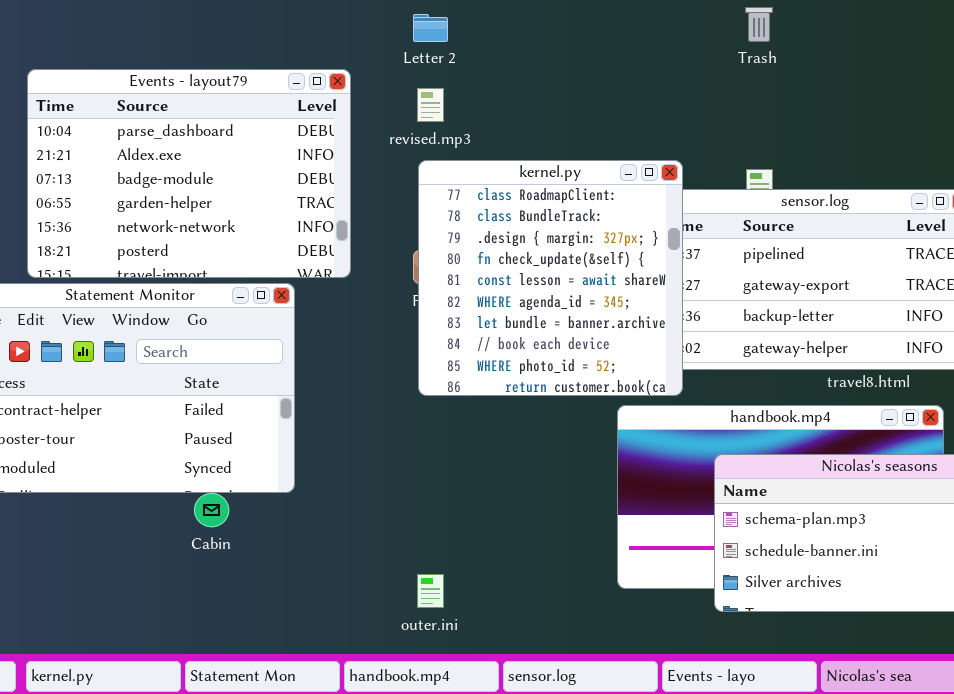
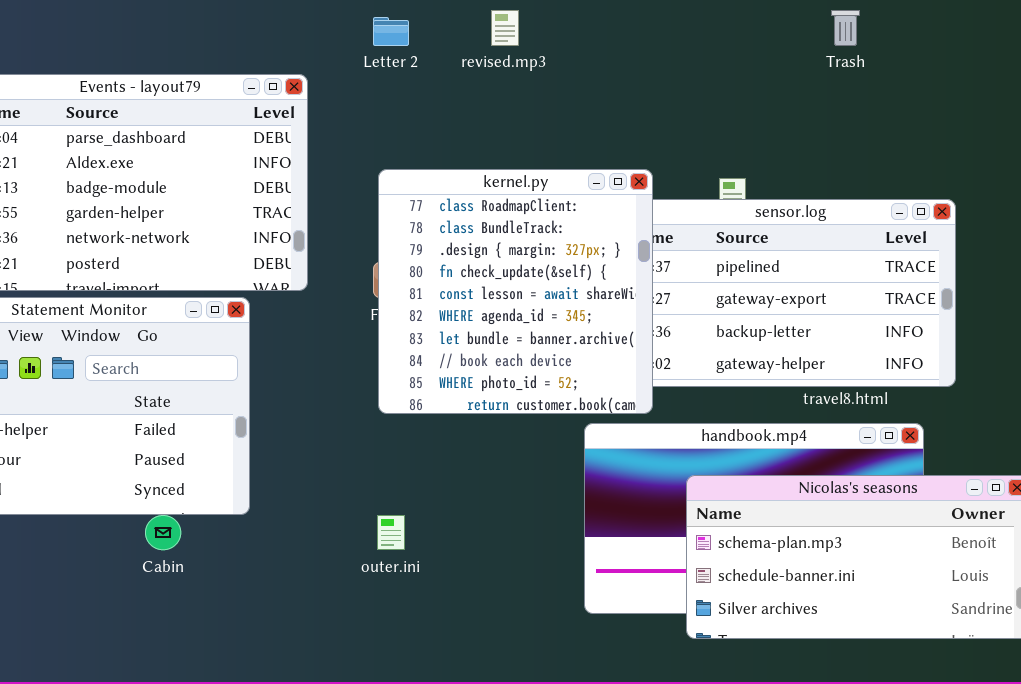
Trash: [745,7,773,42] -> [831,10,860,46], moved
revised.mp3: [417,88,444,122] -> [491,10,519,46], moved
outer.ini: [417,574,444,608] -> [377,515,405,550], moved

